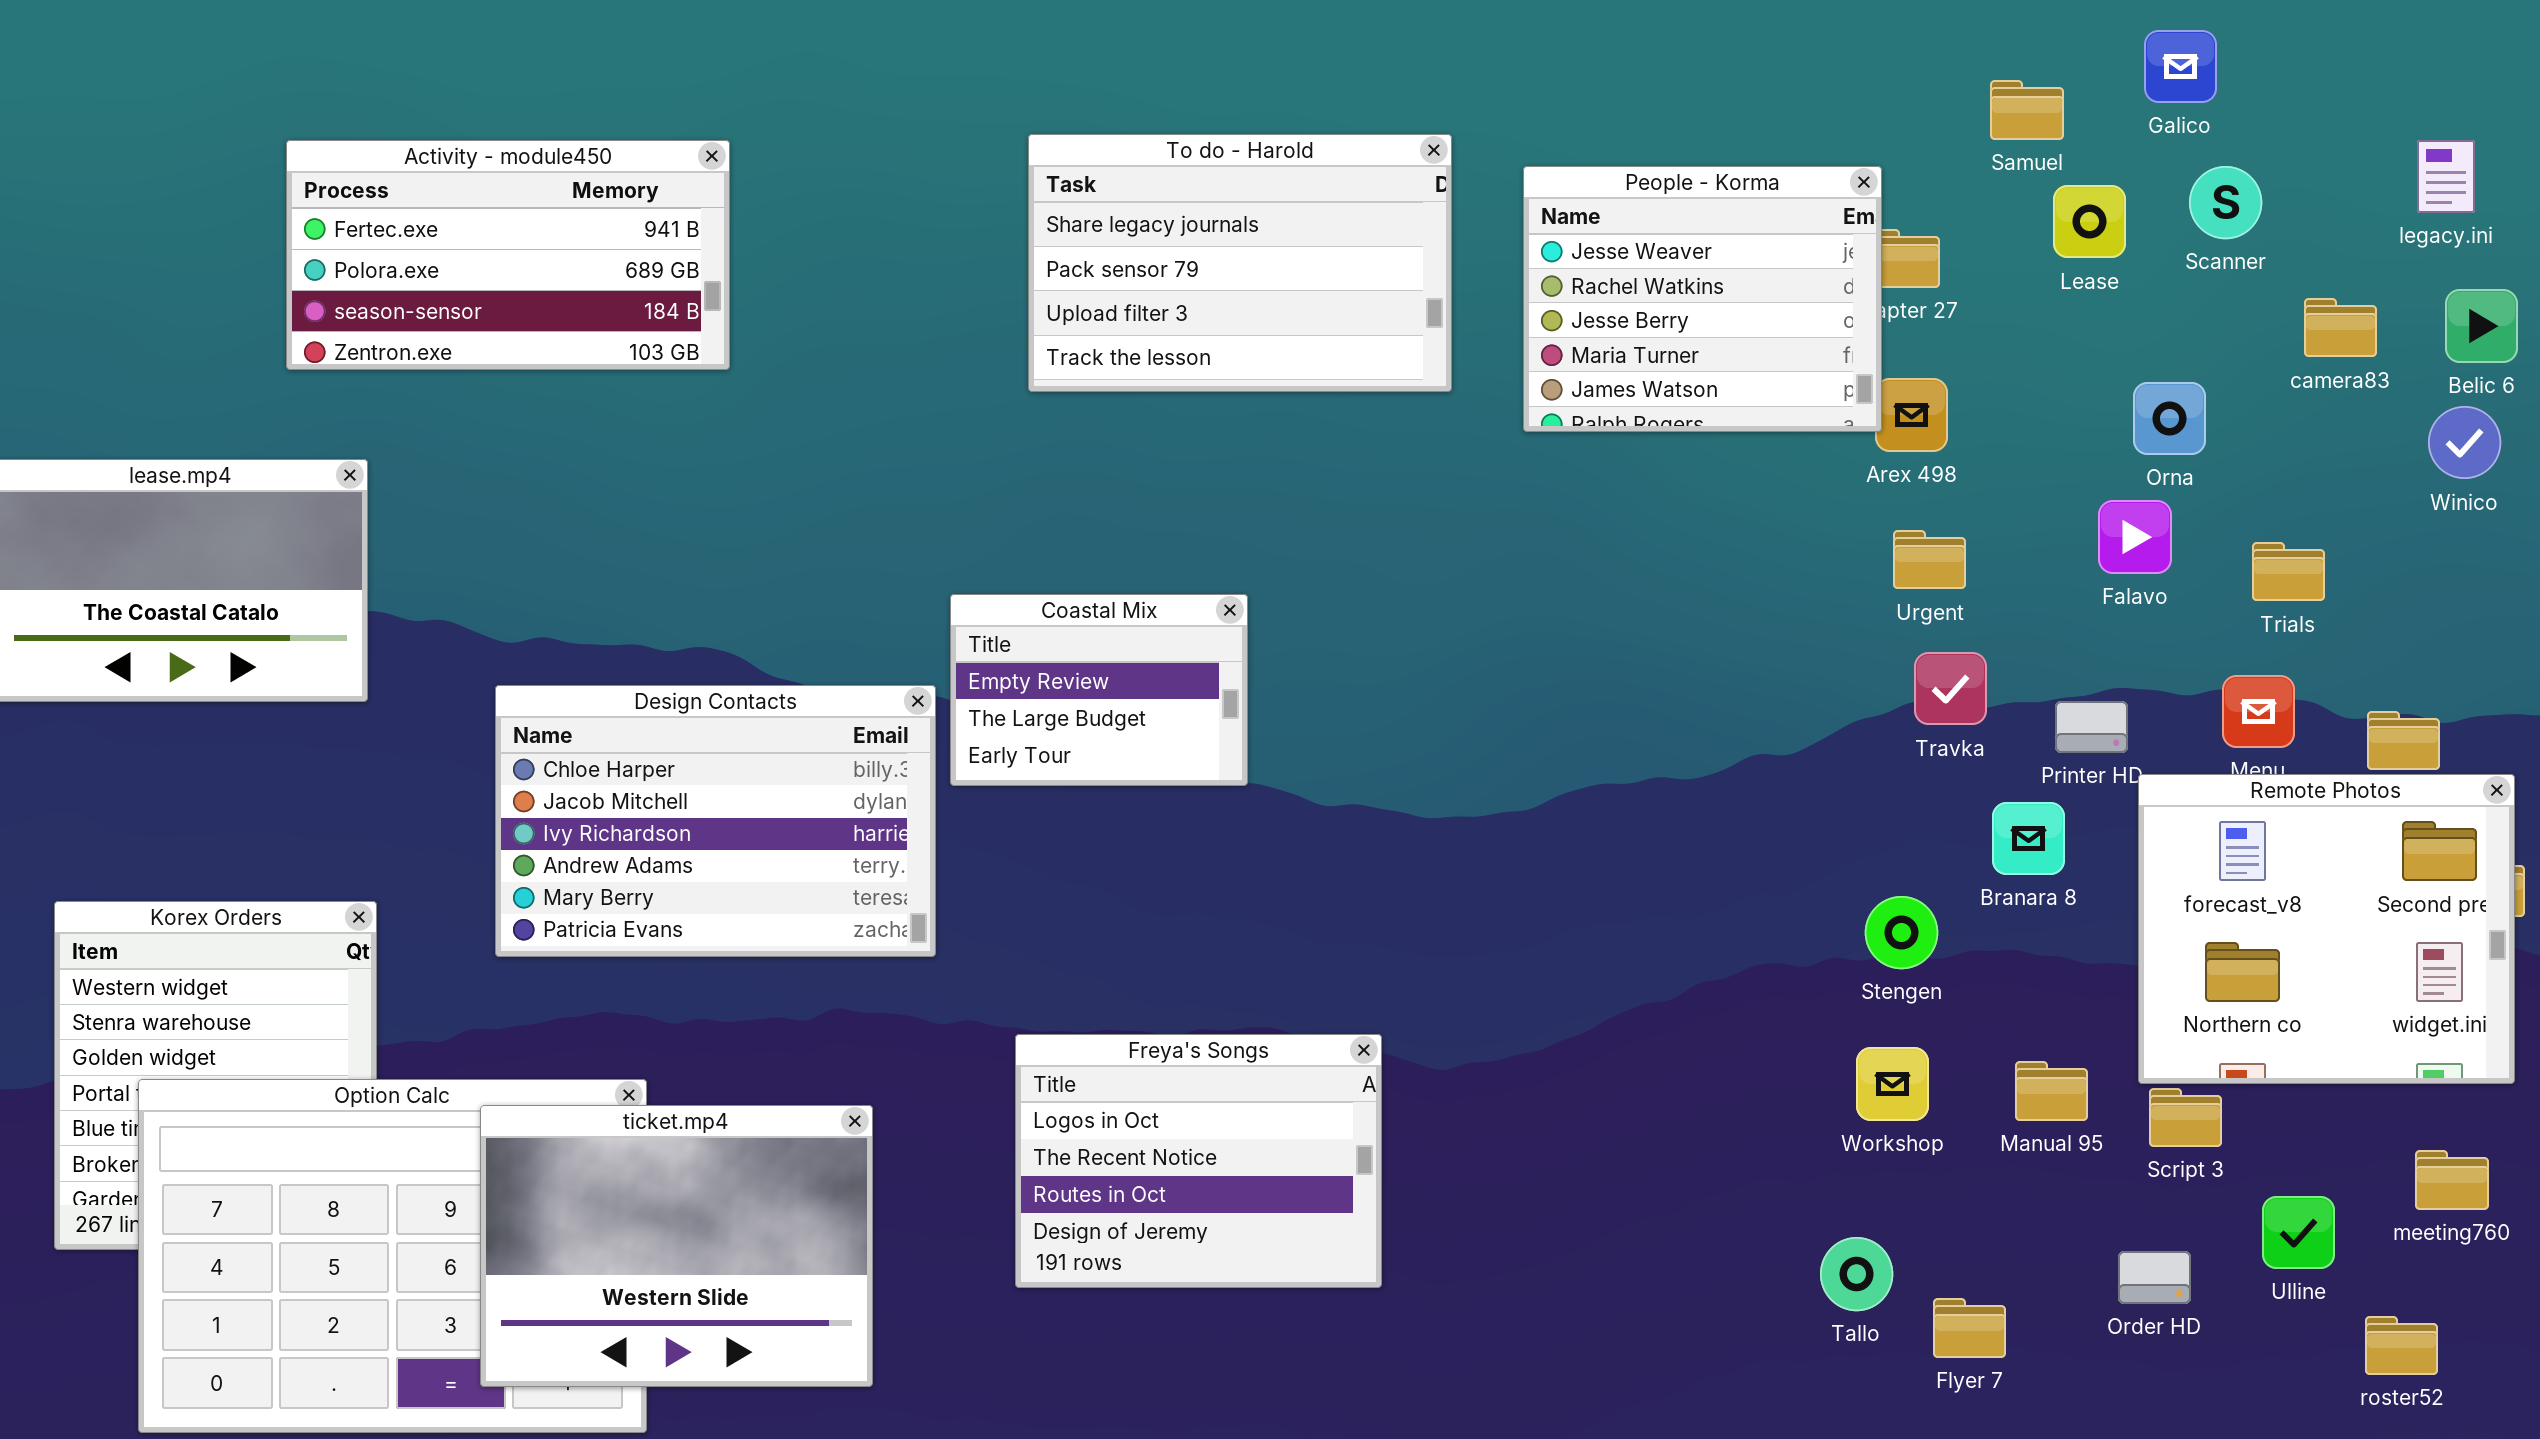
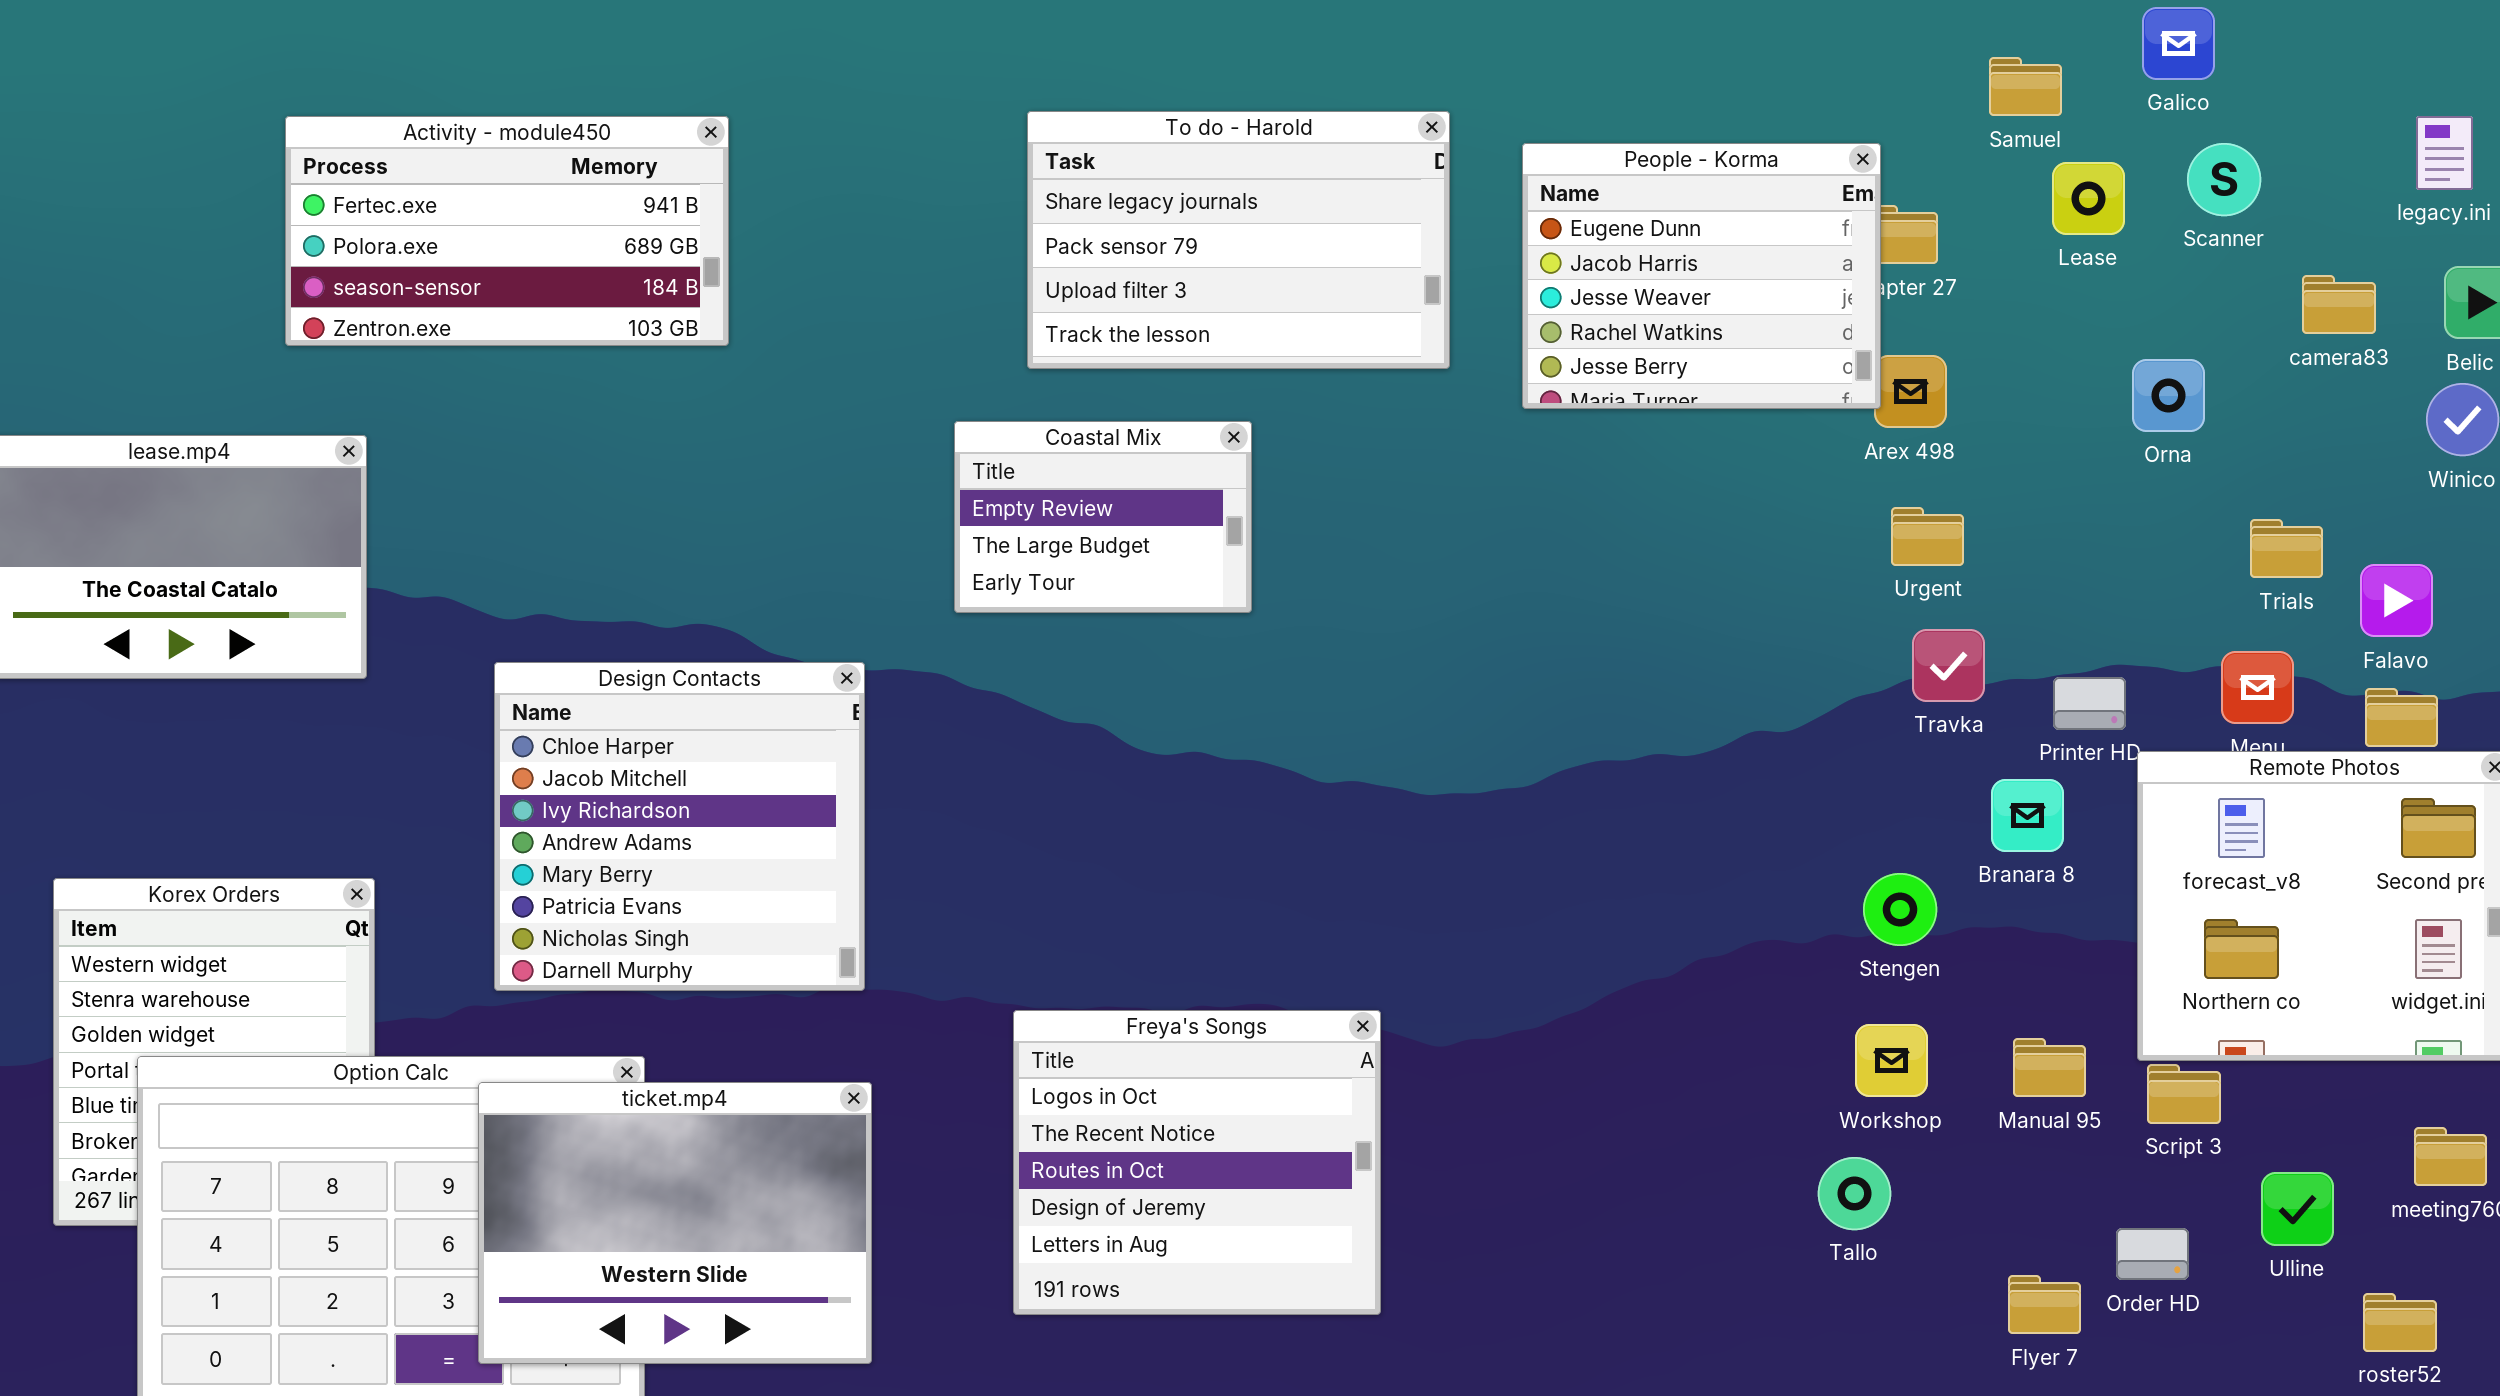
People - Korma: [1523,166,1882,432] -> [1522,143,1881,409], scrolled up 2 rows
Falavo: [2098,500,2172,574] -> [2360,564,2433,637], moved
Coastal Mix: [950,594,1248,786] -> [954,421,1252,613], moved
Design Contacts: [495,685,936,957] -> [494,662,865,991], resized
Freya's Songs: [1015,1034,1382,1288] -> [1013,1010,1381,1315], resized
Tallo: [1820,1237,1893,1311] -> [1818,1157,1891,1230], moved
Flyer 7: [1933,1298,2006,1358] -> [2008,1275,2081,1334], moved

